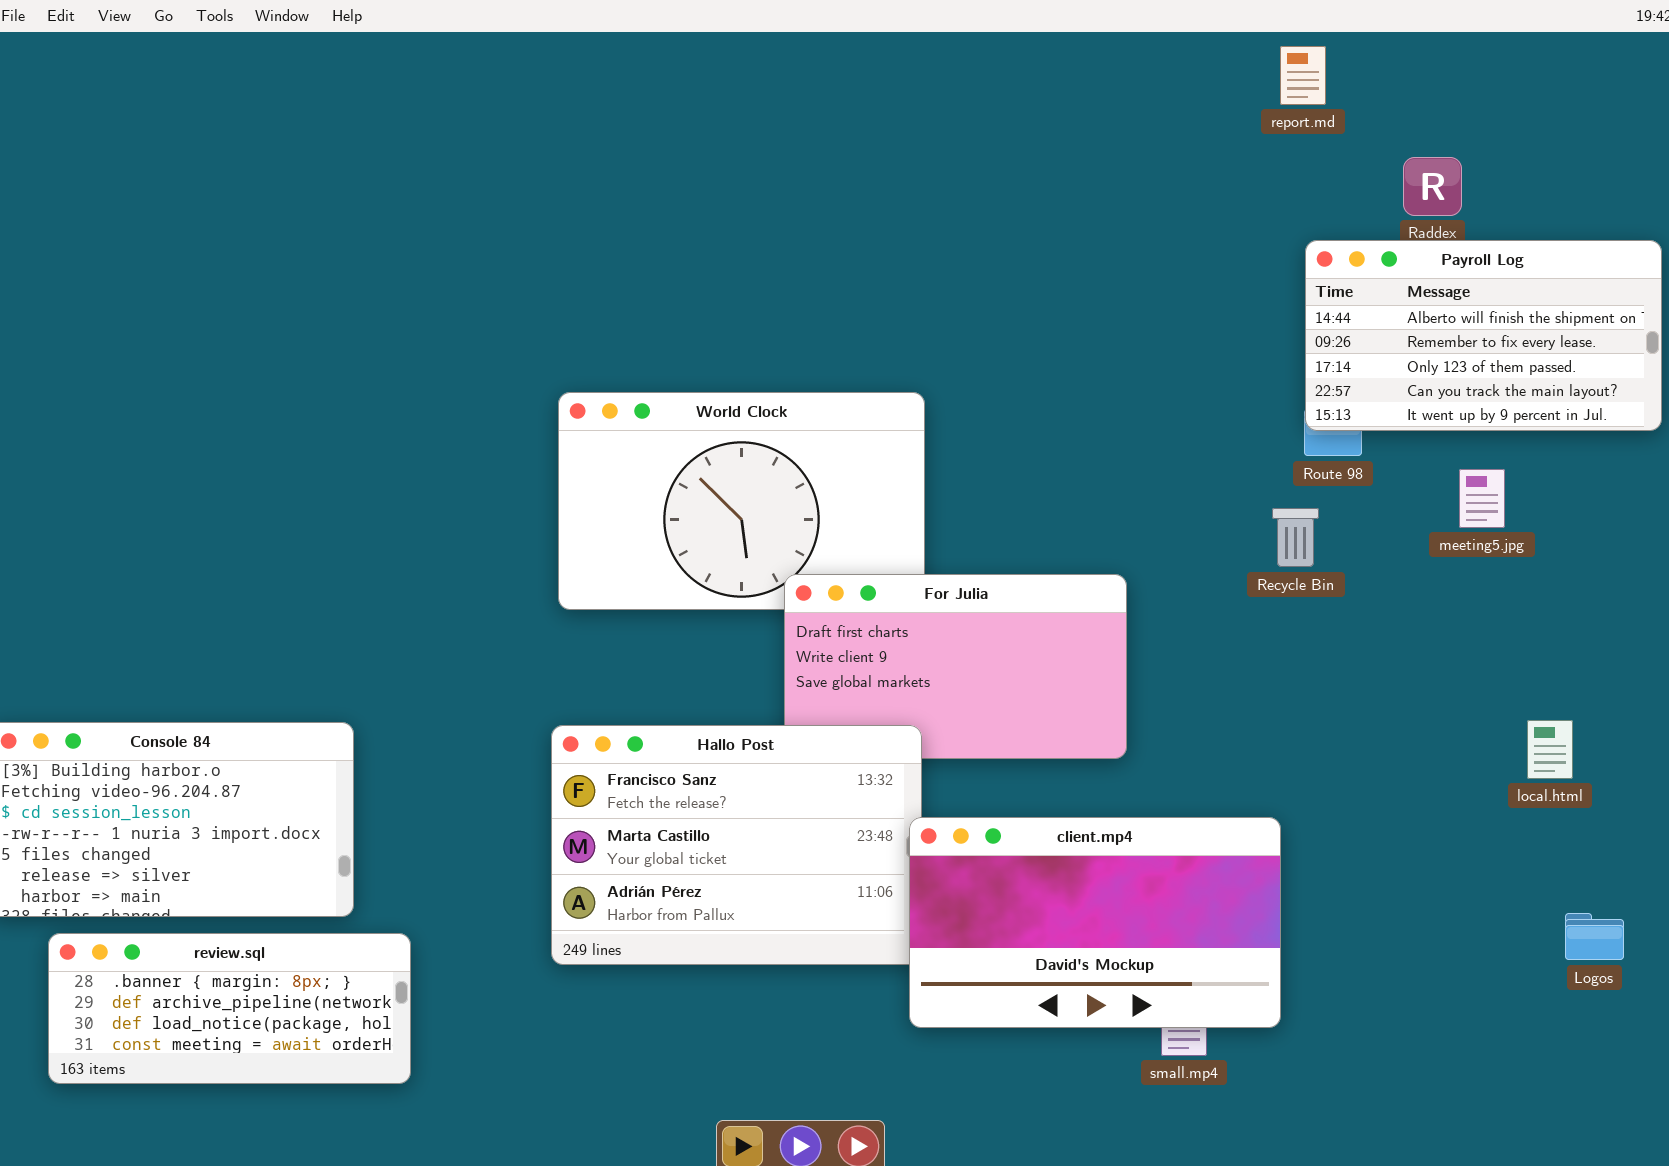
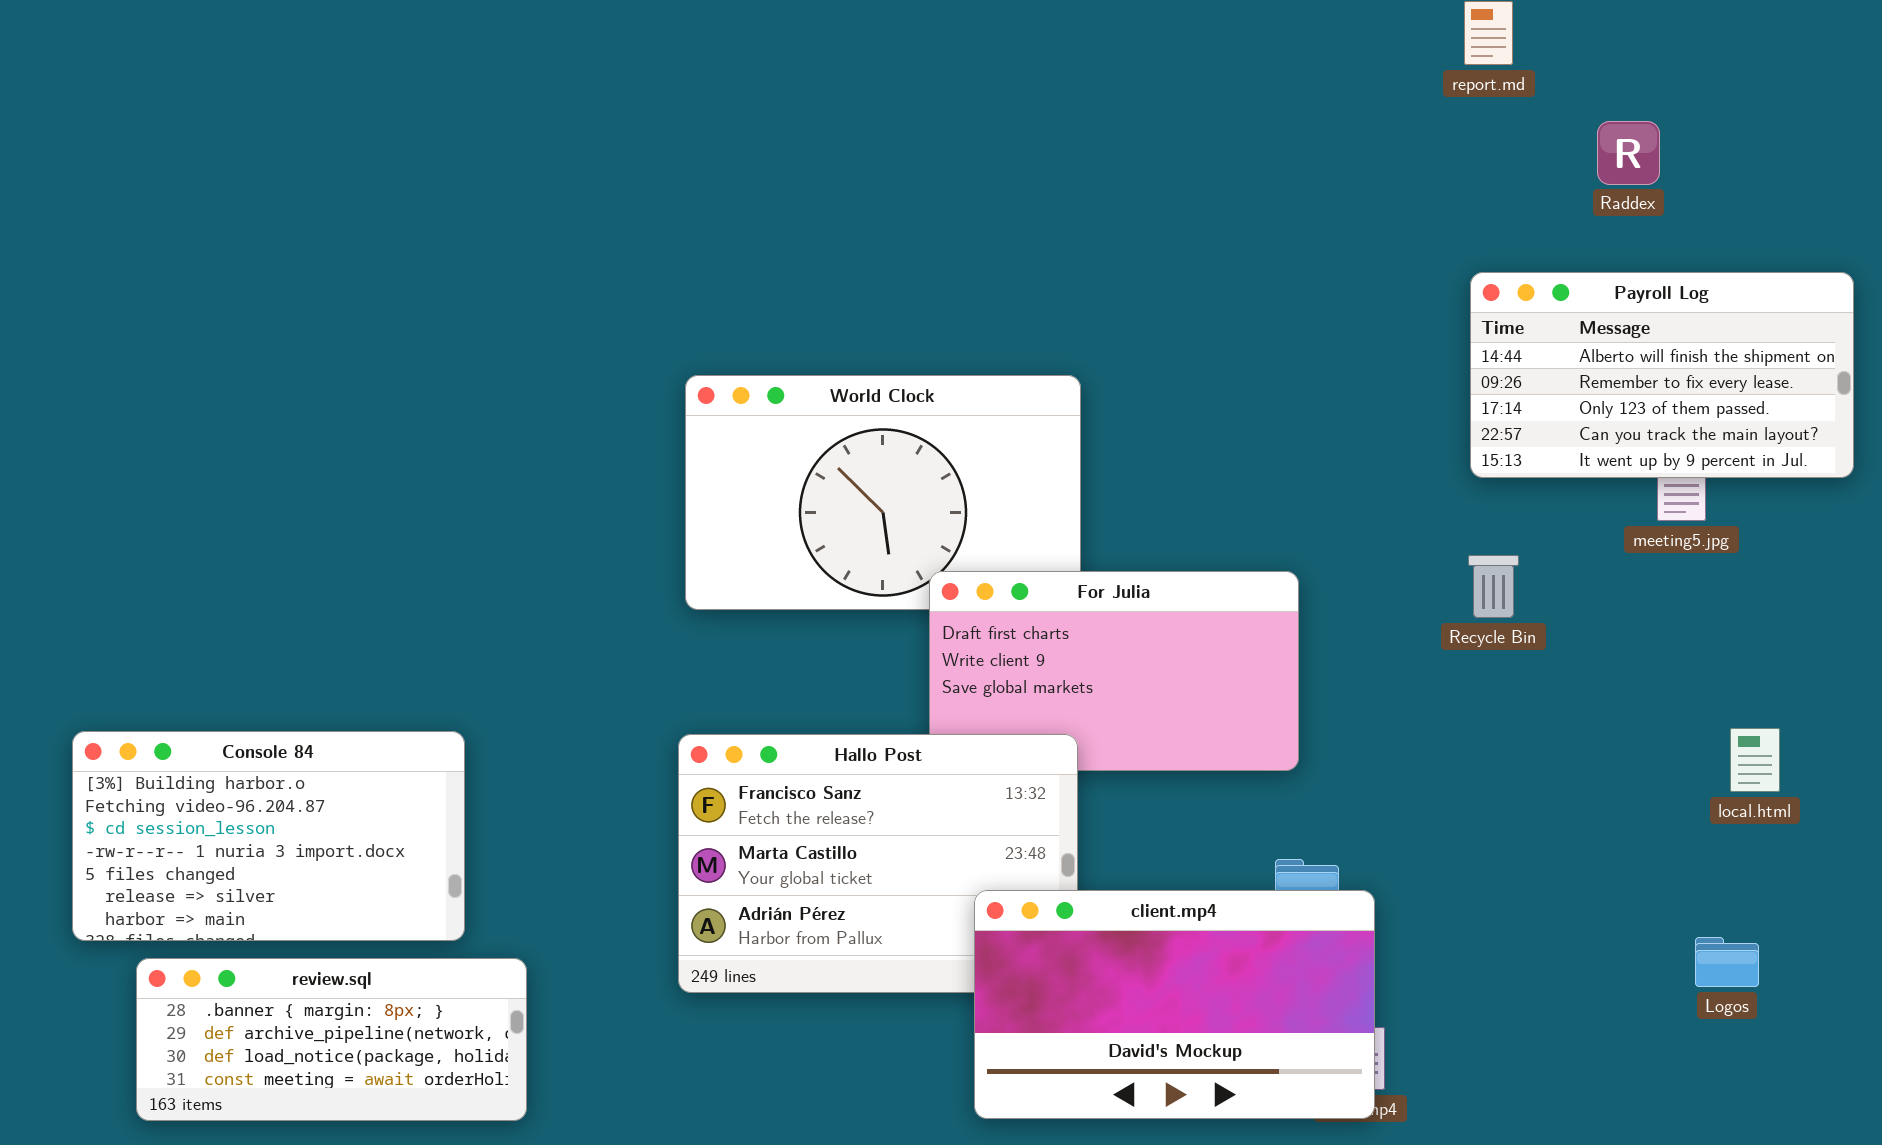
Payroll Log: [1305,240,1662,431] -> [1470,272,1854,478], moved
Recycle Bin: [1272,508,1319,567] -> [1468,555,1519,618], moved
client.mp4: [909,817,1281,1028] -> [974,890,1375,1119], moved
Logos: [1565,913,1624,960] -> [1695,937,1759,987], moved

